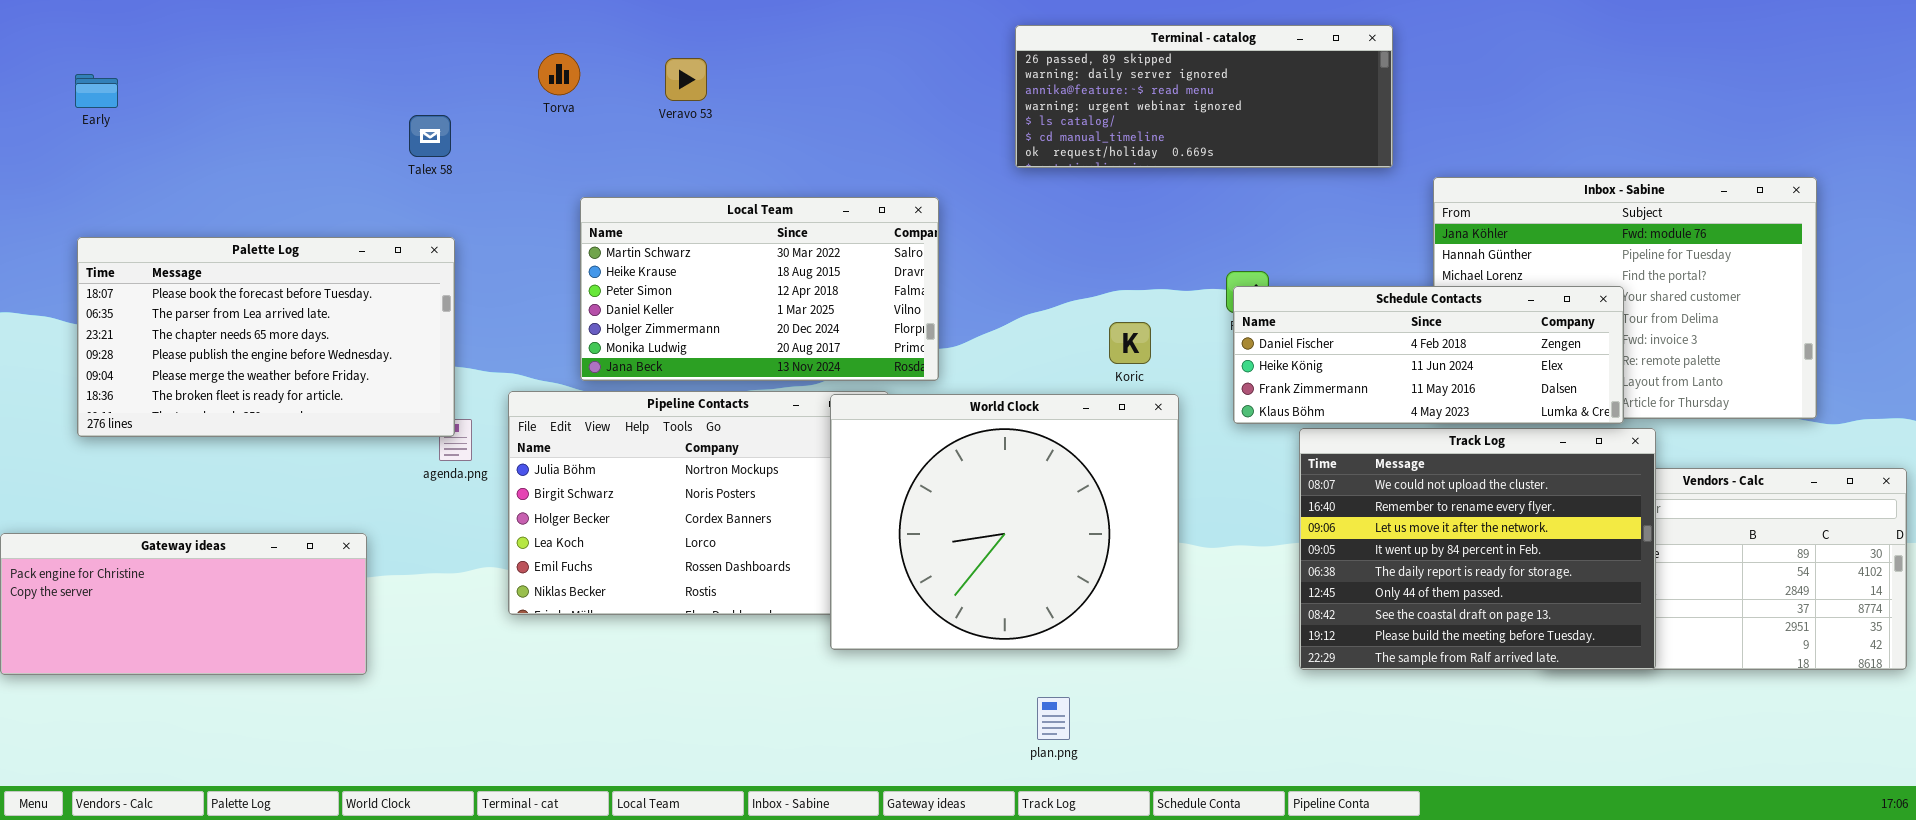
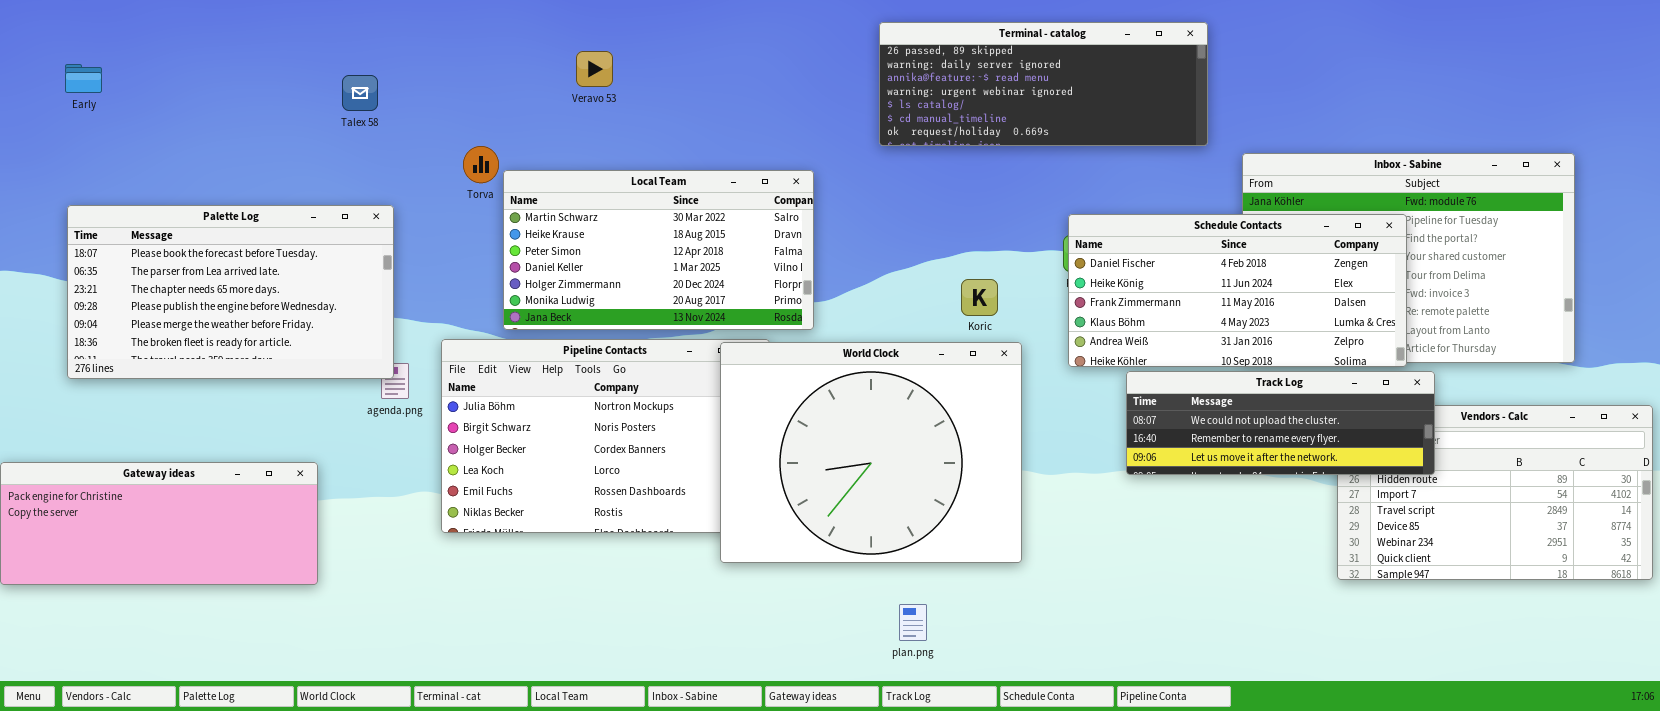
Torva: [538,53,580,95] -> [463,146,499,183], moved
Talex 58: [409,115,451,157] -> [342,75,378,111], moved
Schedule Contacts: [1233,286,1624,424] -> [1068,214,1407,367], resized
Track Log: [1299,428,1656,670] -> [1126,371,1435,475], resized

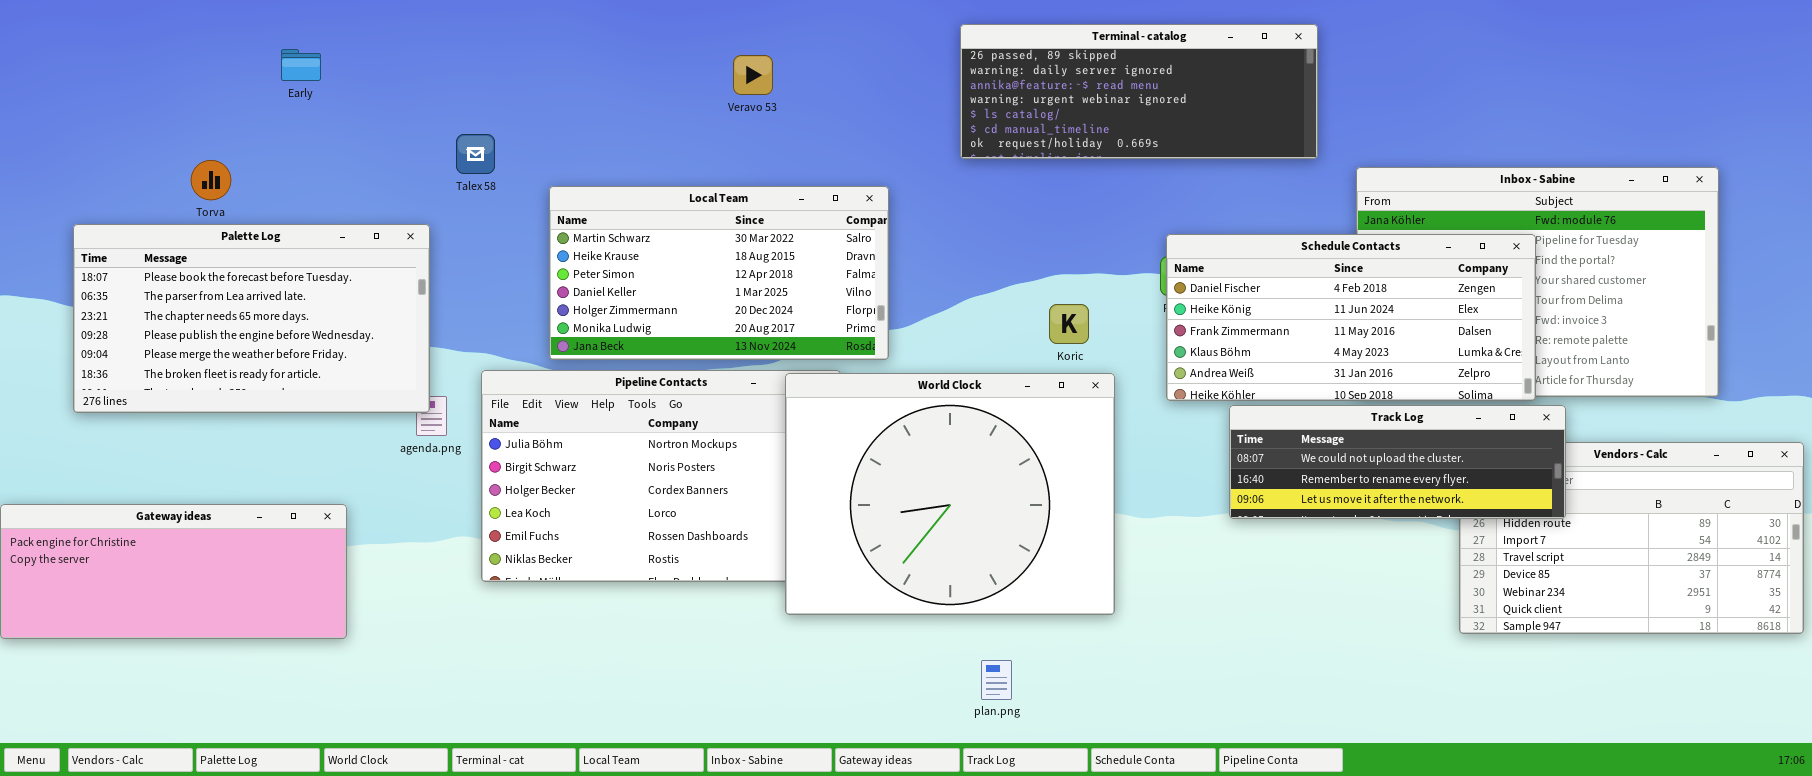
Veravo 53: [576,51,613,87] -> [733,55,773,95], moved
Early: [65,64,102,93] -> [281,49,321,81], moved
Talex 58: [342,75,378,111] -> [456,134,495,174], moved
Torva: [463,146,499,183] -> [191,160,231,200], moved

